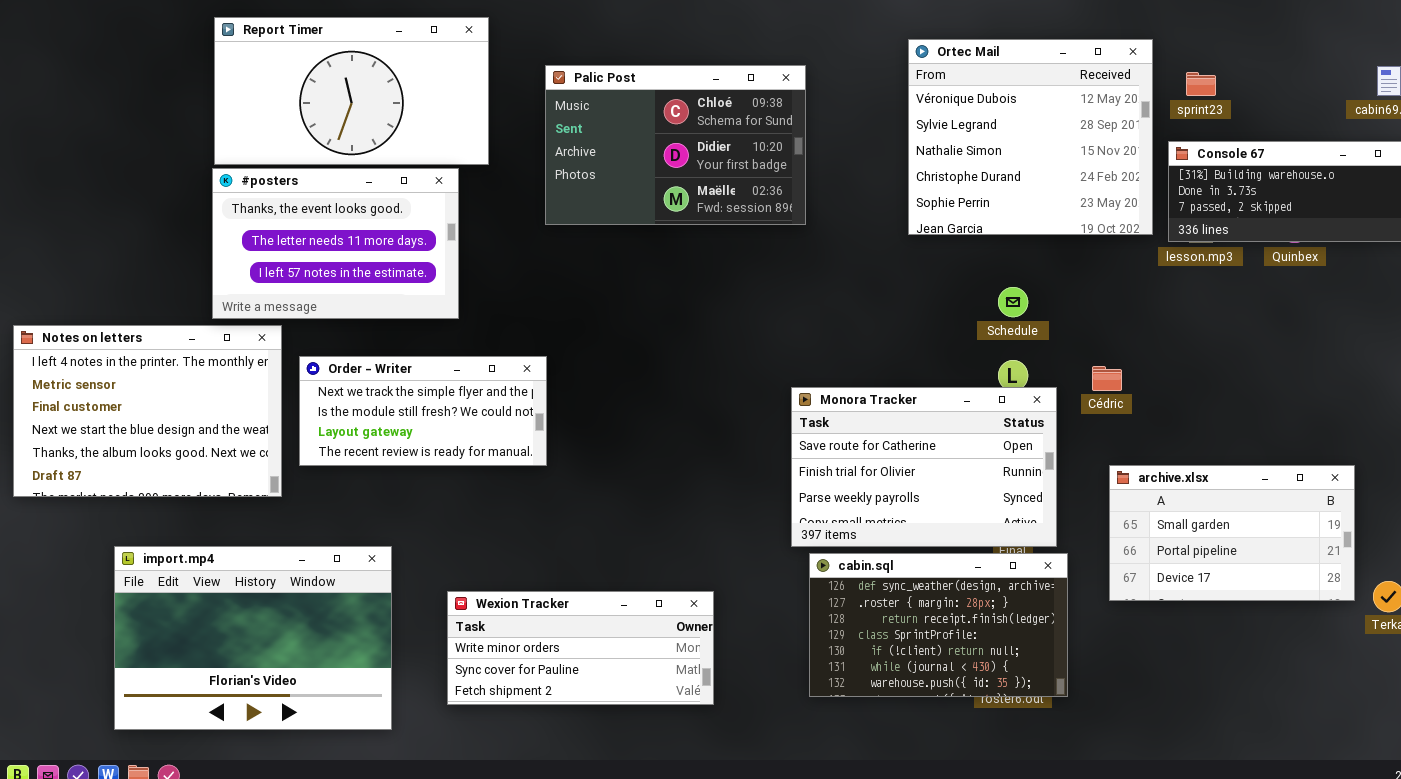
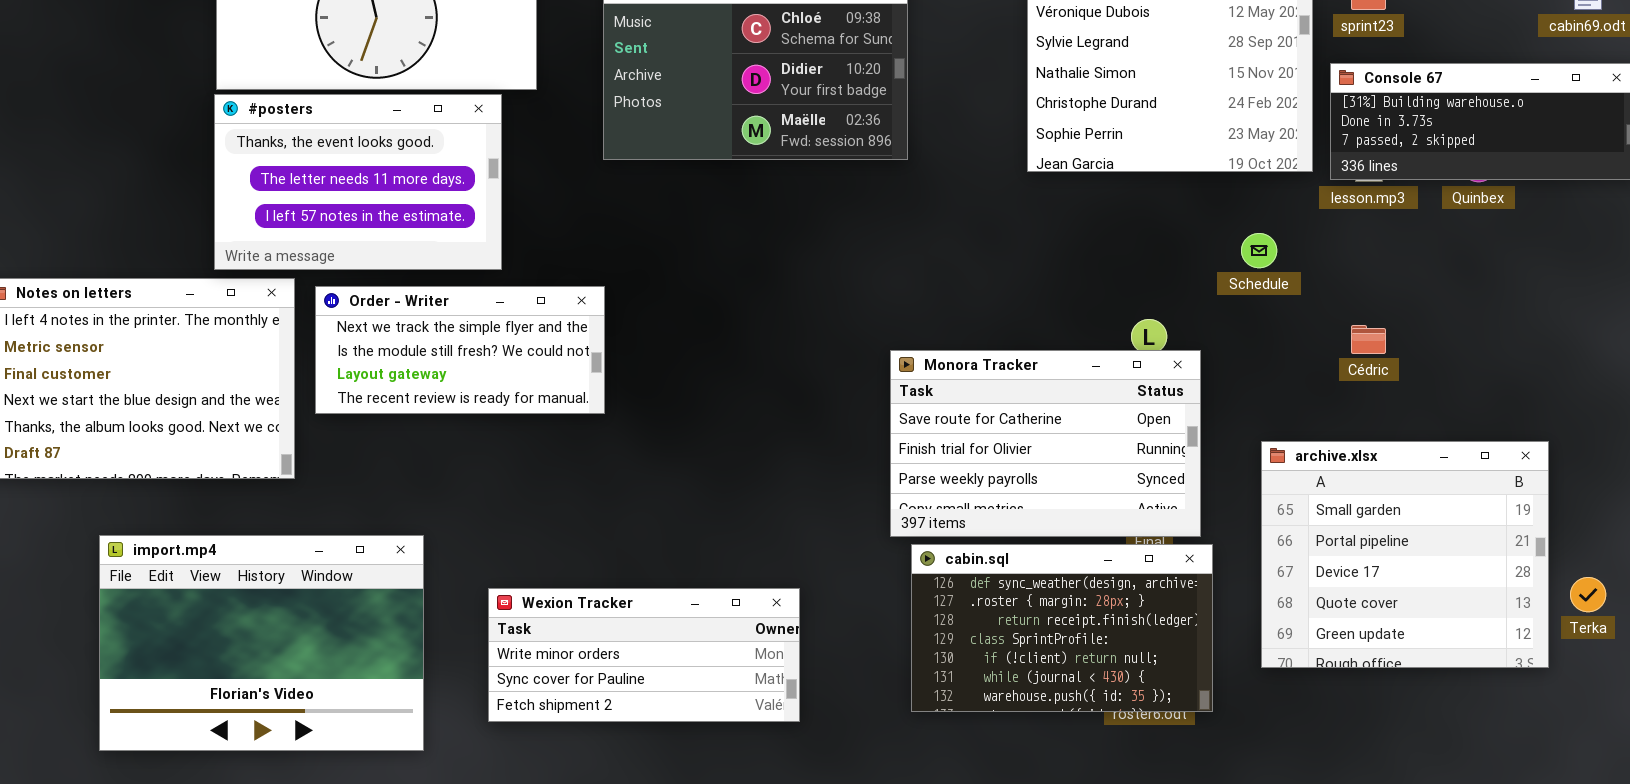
Schedule: [998,287,1028,317] -> [1241,233,1277,268], moved
Order - Writer: [299,356,547,466] -> [315,286,605,414], moved
Cédric: [1092,366,1122,391] -> [1351,325,1386,354], moved
archive.xlsx: [1109,465,1355,601] -> [1261,441,1549,668], resized

